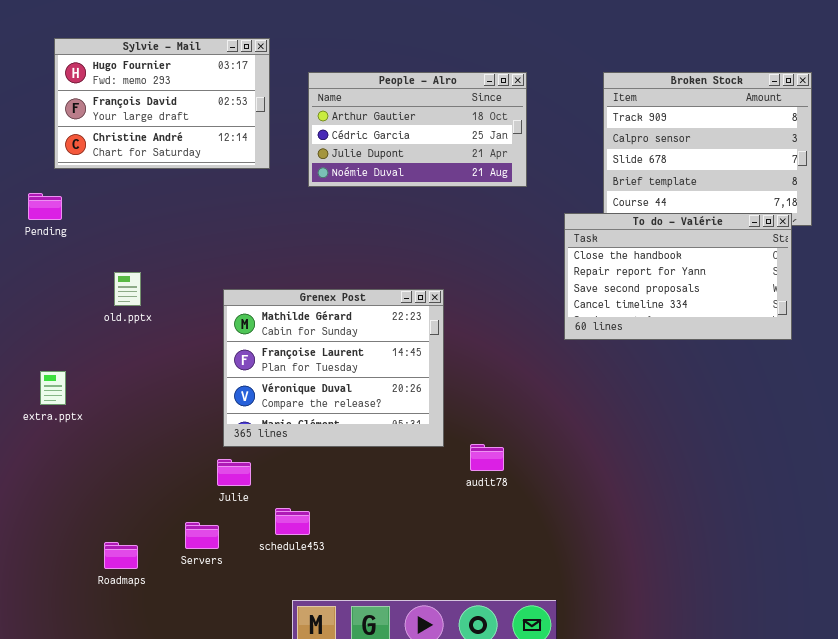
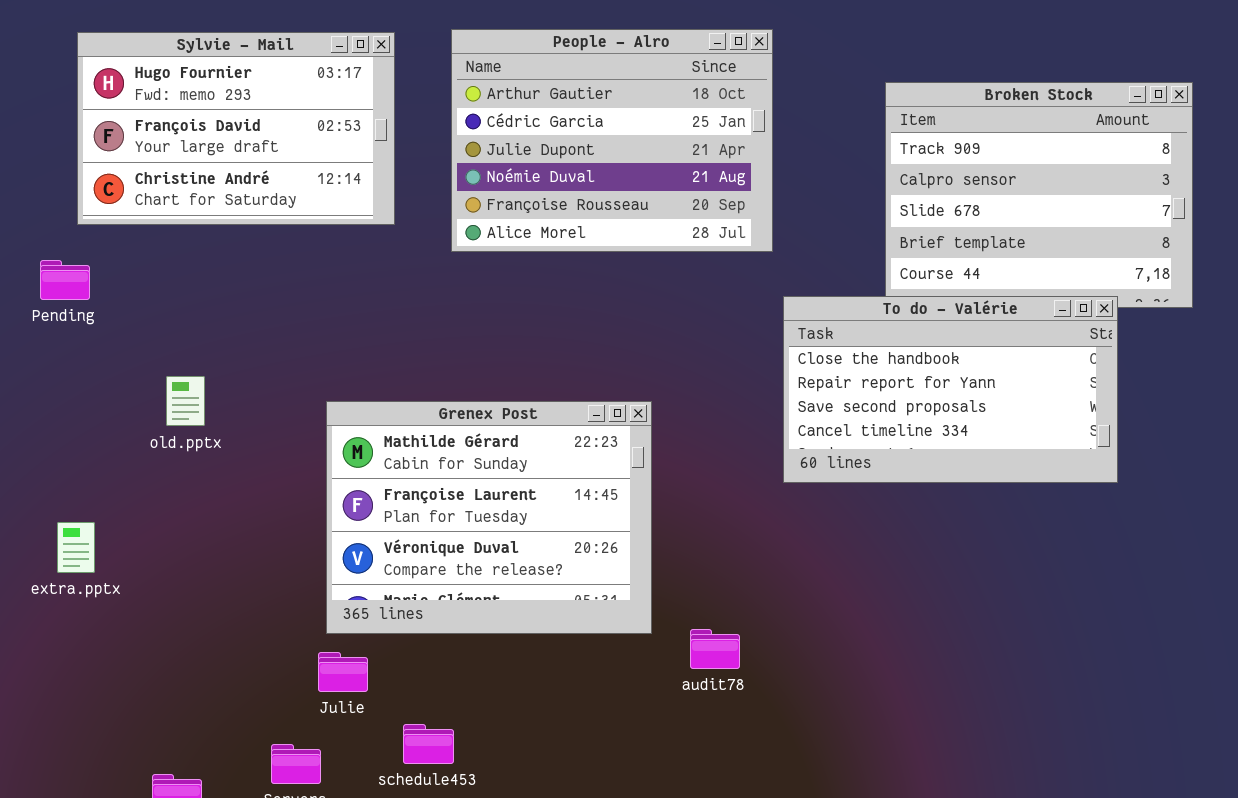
People - Alro: [308,72,527,187] -> [451,29,773,252], resized
To do - Valérie: [564,213,792,340] -> [783,296,1118,483], moved

